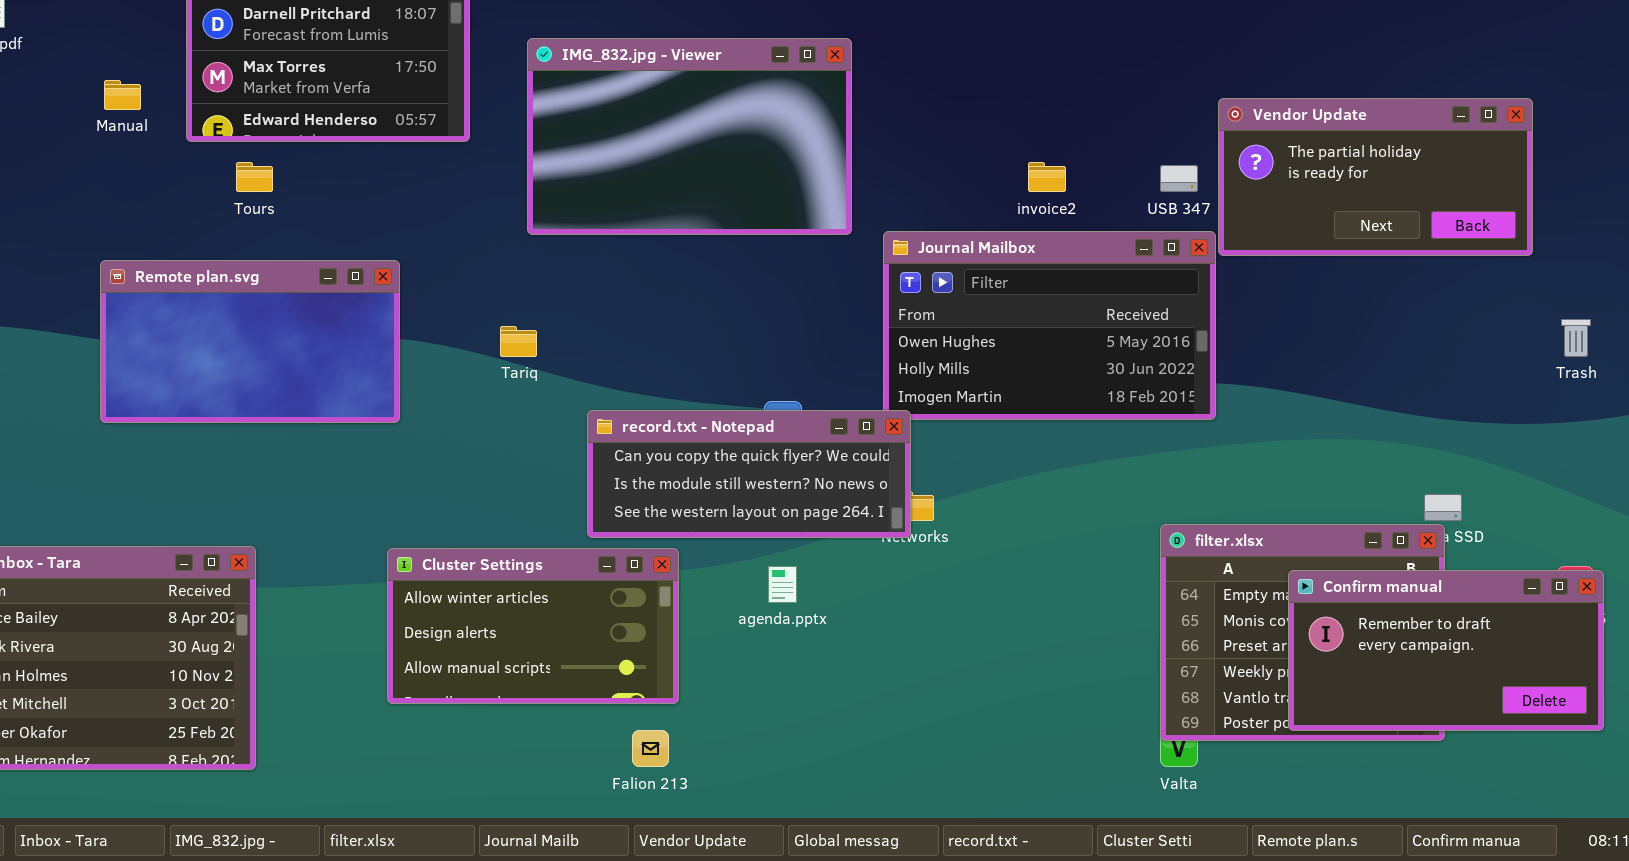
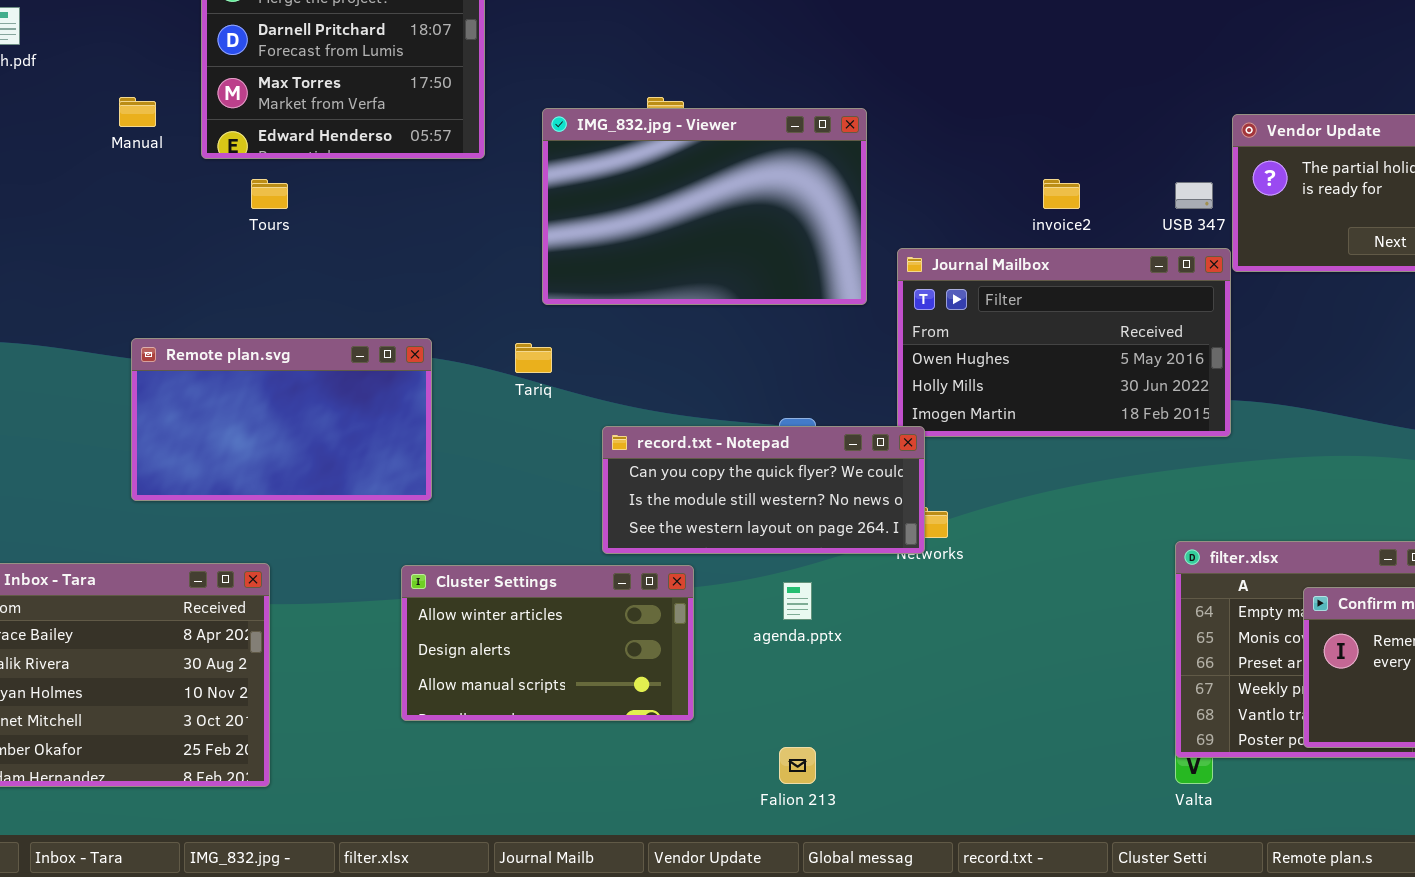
IMG_832.jpg - Viewer: [527,38,852,235] -> [542,108,867,305], moved
Remote plan.svg: [100,260,400,423] -> [131,338,432,501], moved
Falion 213: [632,730,669,767] -> [779,747,816,784], moved

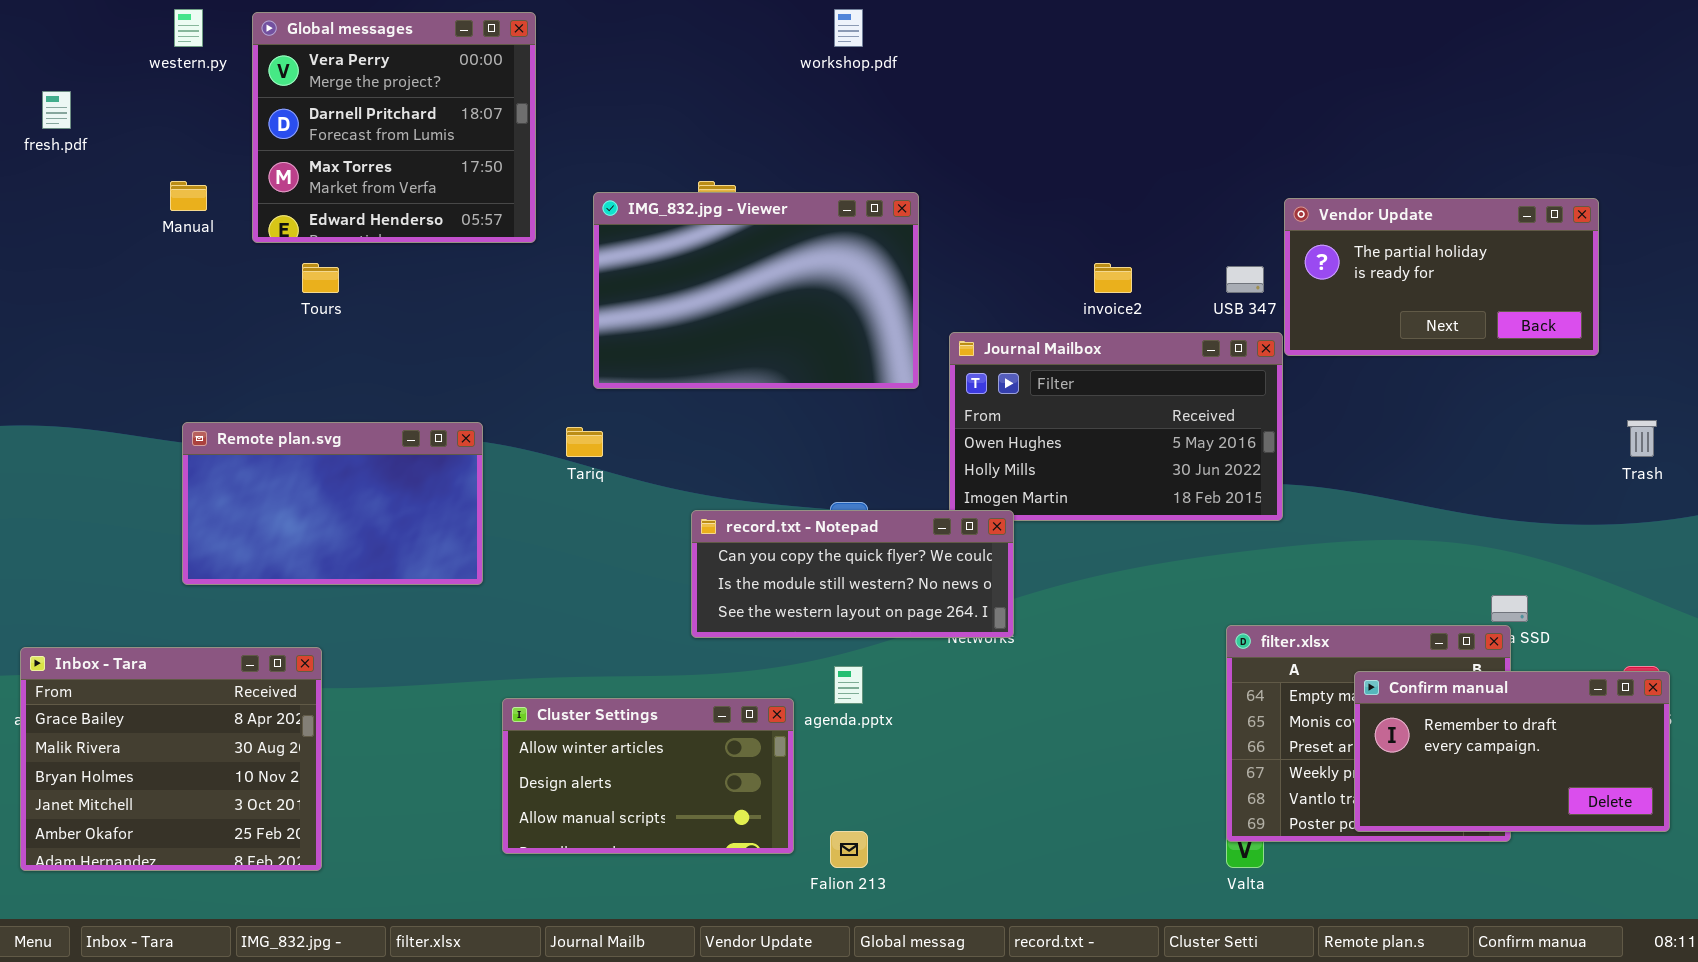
record.txt - Notepad: [602,426,925,554] -> [691,510,1014,638], moved
Cluster Settings: [401,565,694,721] -> [502,698,794,854], moved

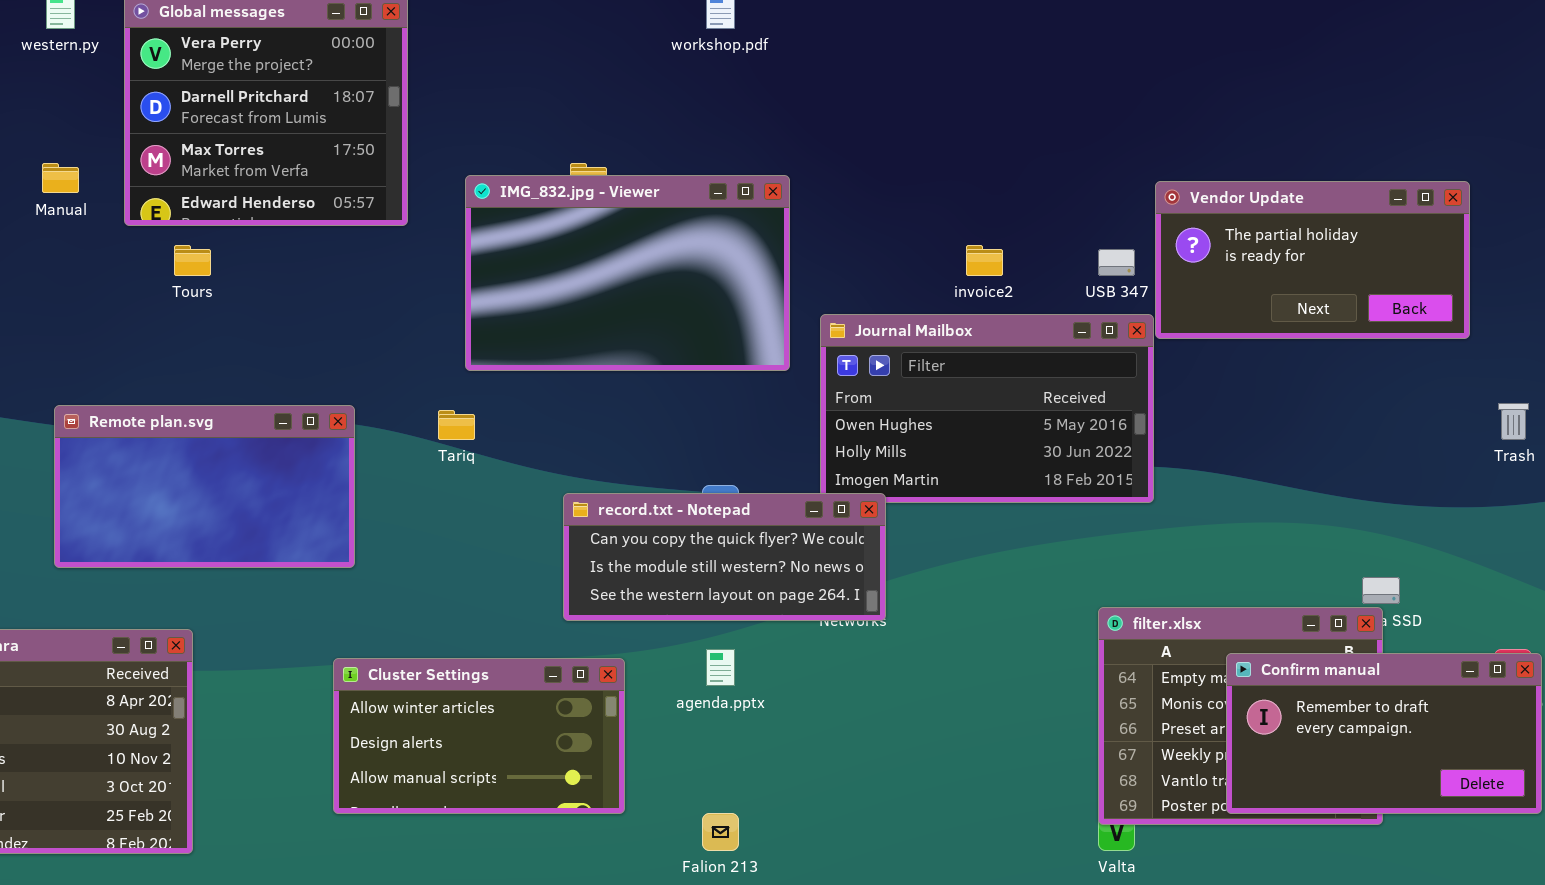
Cluster Settings: [502,698,794,854] -> [333,658,625,814], moved

